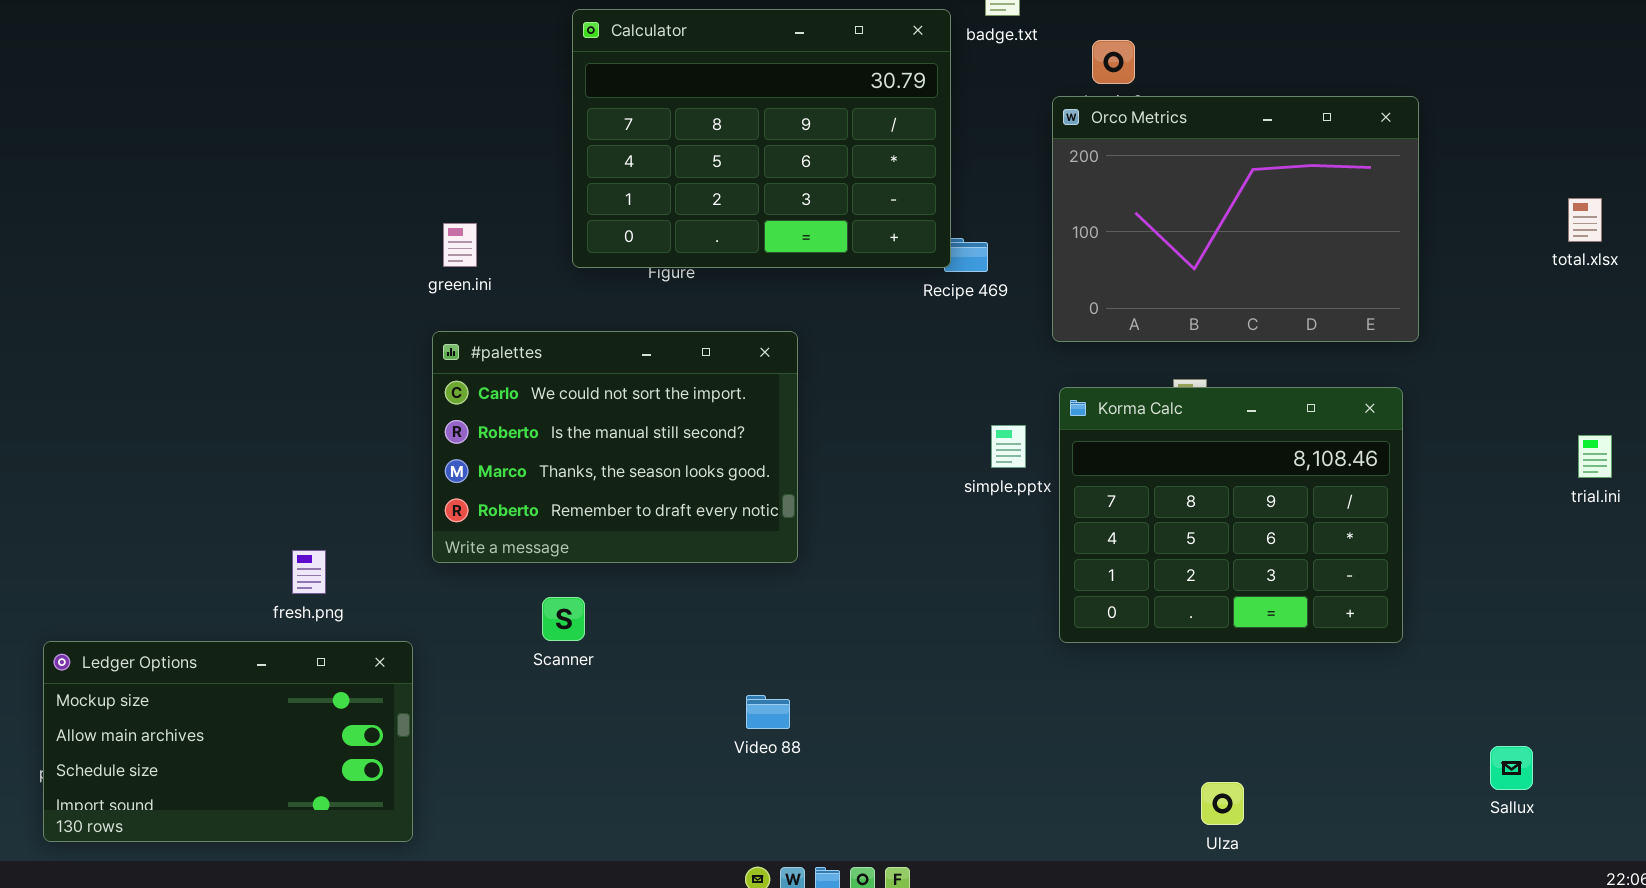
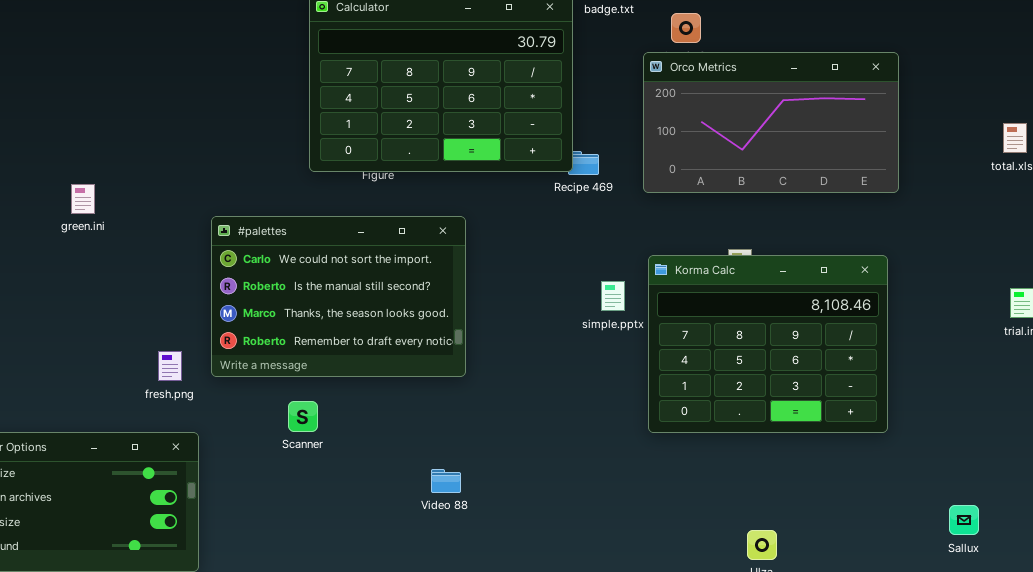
Orco Metrics: [1052,96,1419,342] -> [643,52,899,193], resized
green.ini: [443,223,477,267] -> [71,184,95,214], moved
fresh.png: [292,550,326,594] -> [158,351,182,381], moved

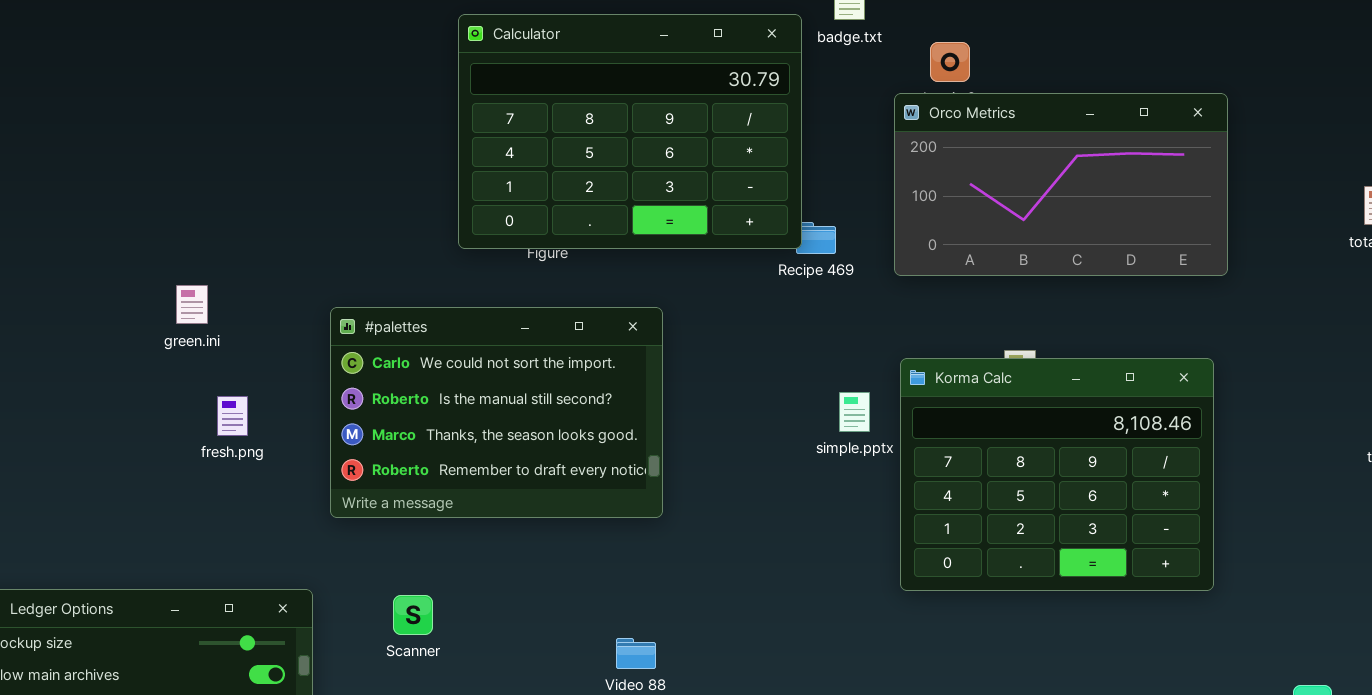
green.ini: [71,184,95,214] -> [176,285,208,324], moved
fresh.png: [158,351,182,381] -> [217,396,248,436], moved
Scanner: [288,401,318,432] -> [393,595,433,635], moved

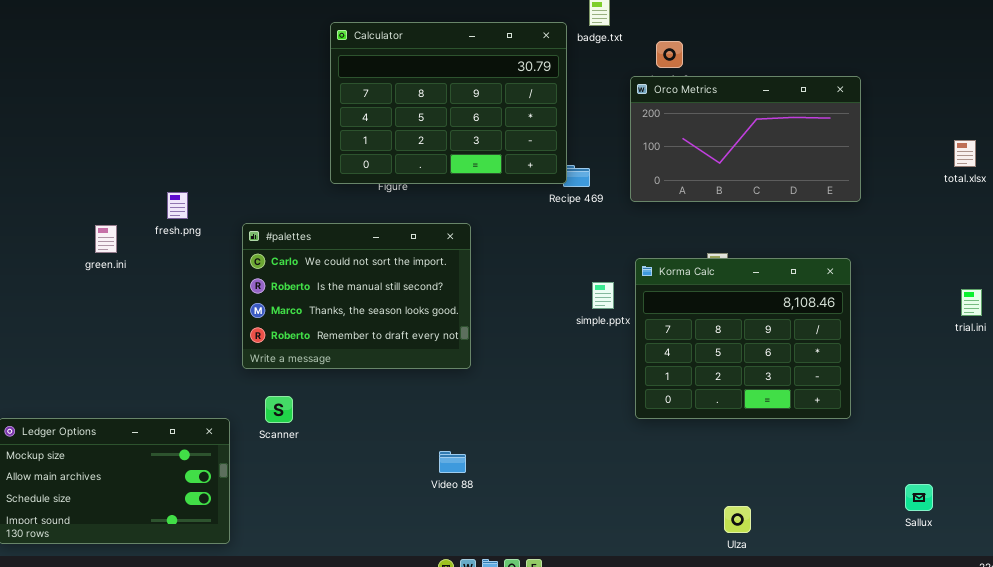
green.ini: [176,285,208,324] -> [95,225,117,253], moved
fresh.png: [217,396,248,436] -> [167,192,188,219], moved
Scanner: [393,595,433,635] -> [265,396,293,423], moved

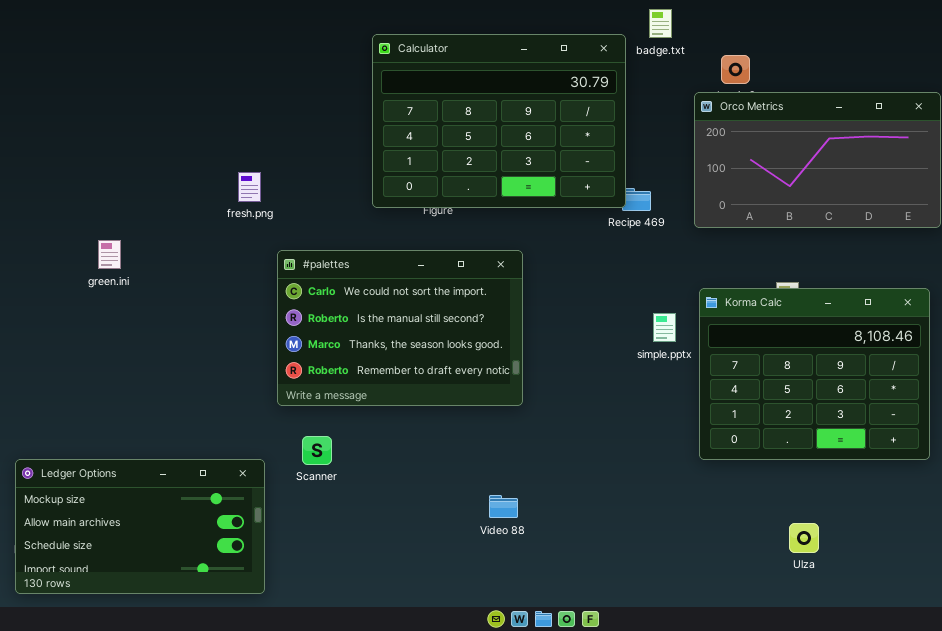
fresh.png: [167,192,188,219] -> [238,172,261,202], moved
green.ini: [95,225,117,253] -> [98,240,121,269], moved
Ulza: [724,506,751,533] -> [789,523,819,553], moved

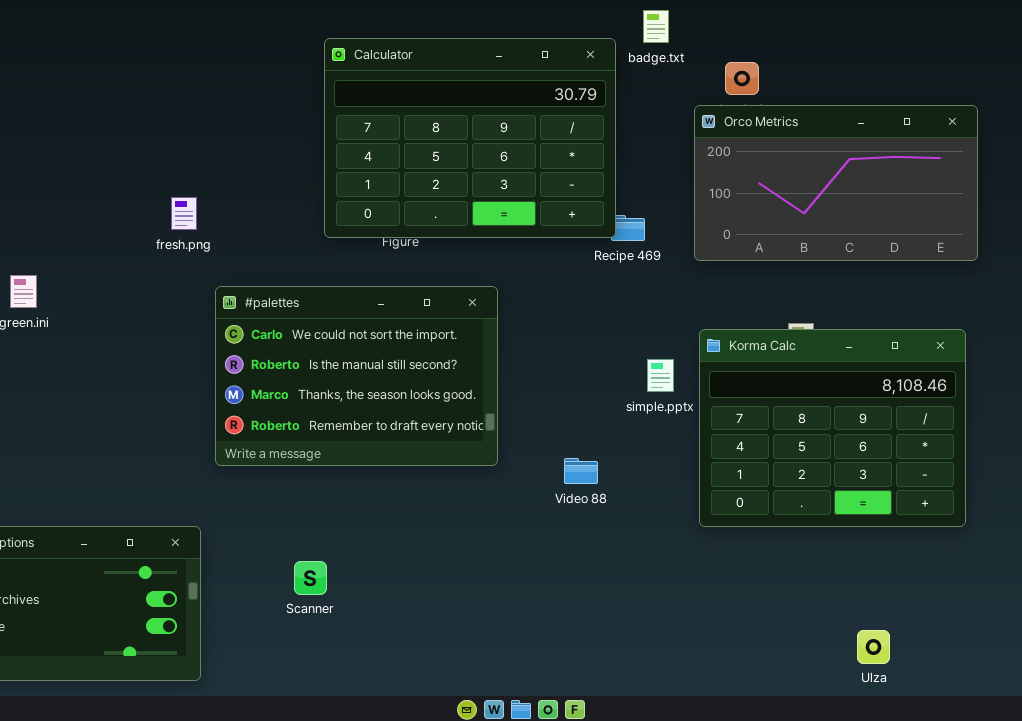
Scanner: [302,436,332,465] -> [294,561,327,595], moved
Video 88: [489,495,518,518] -> [564,458,598,484], moved
Ulza: [789,523,819,553] -> [857,630,890,664], moved

